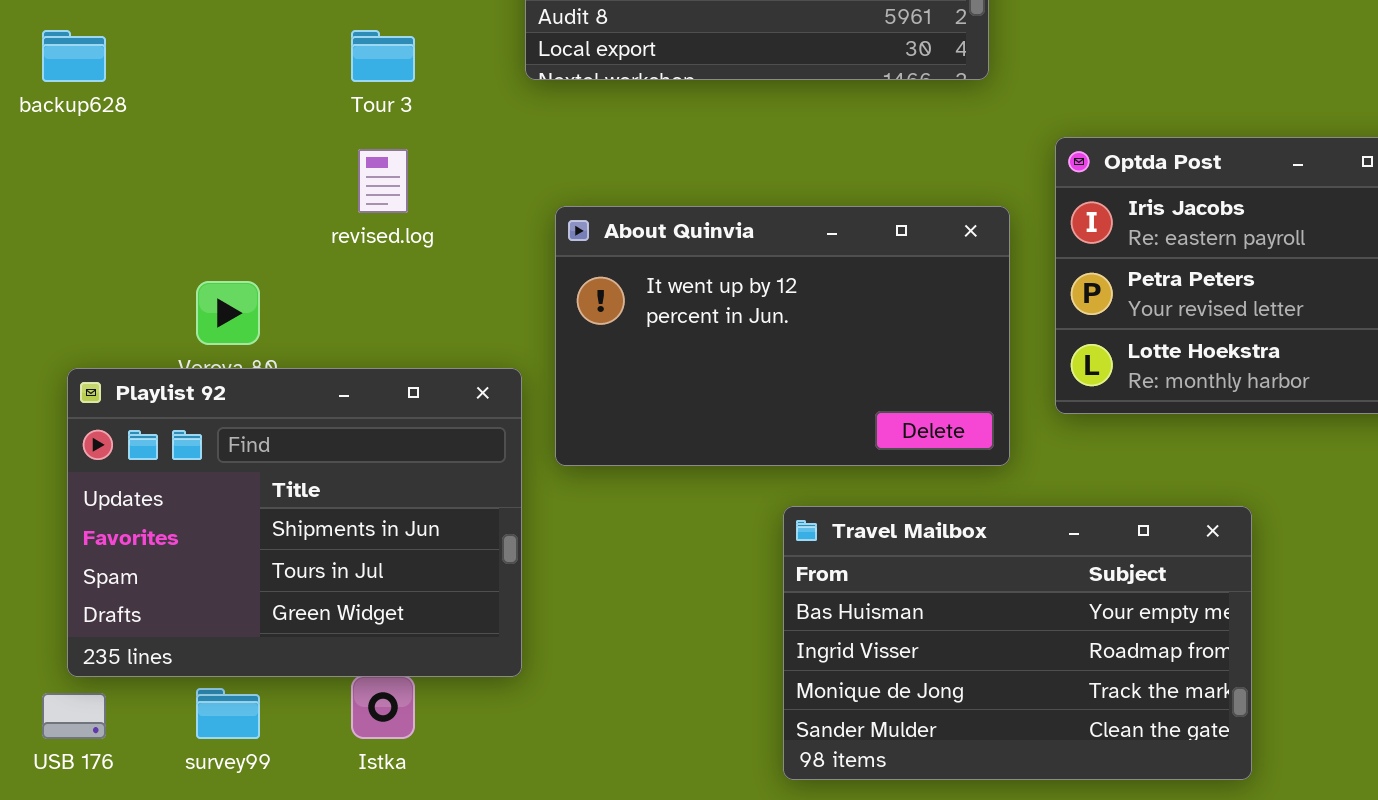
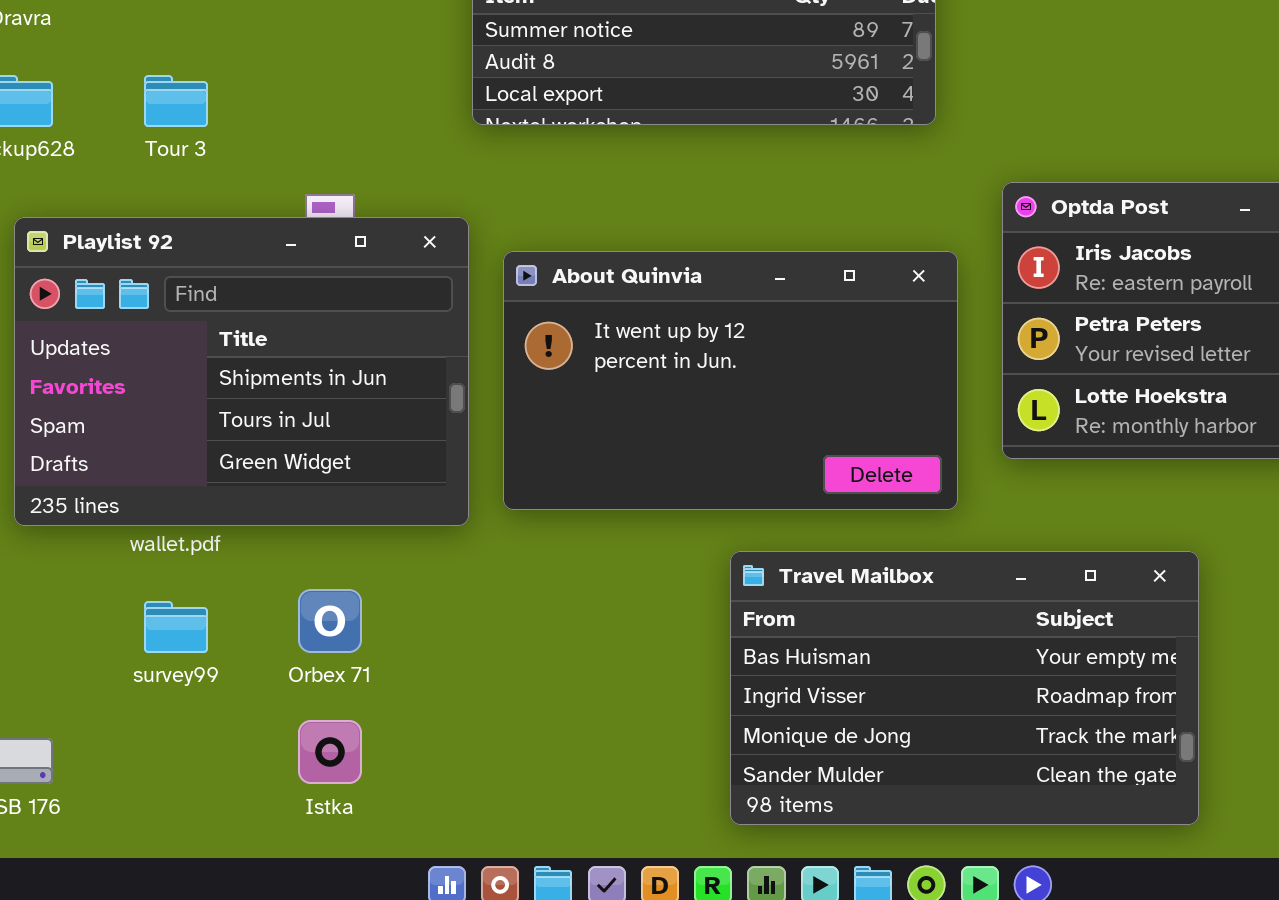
Tour 3: [351,30,415,82] -> [144,75,208,127], moved
Playlist 92: [67,368,522,677] -> [14,217,469,526], moved
survey99: [196,688,260,739] -> [144,601,208,653], moved

